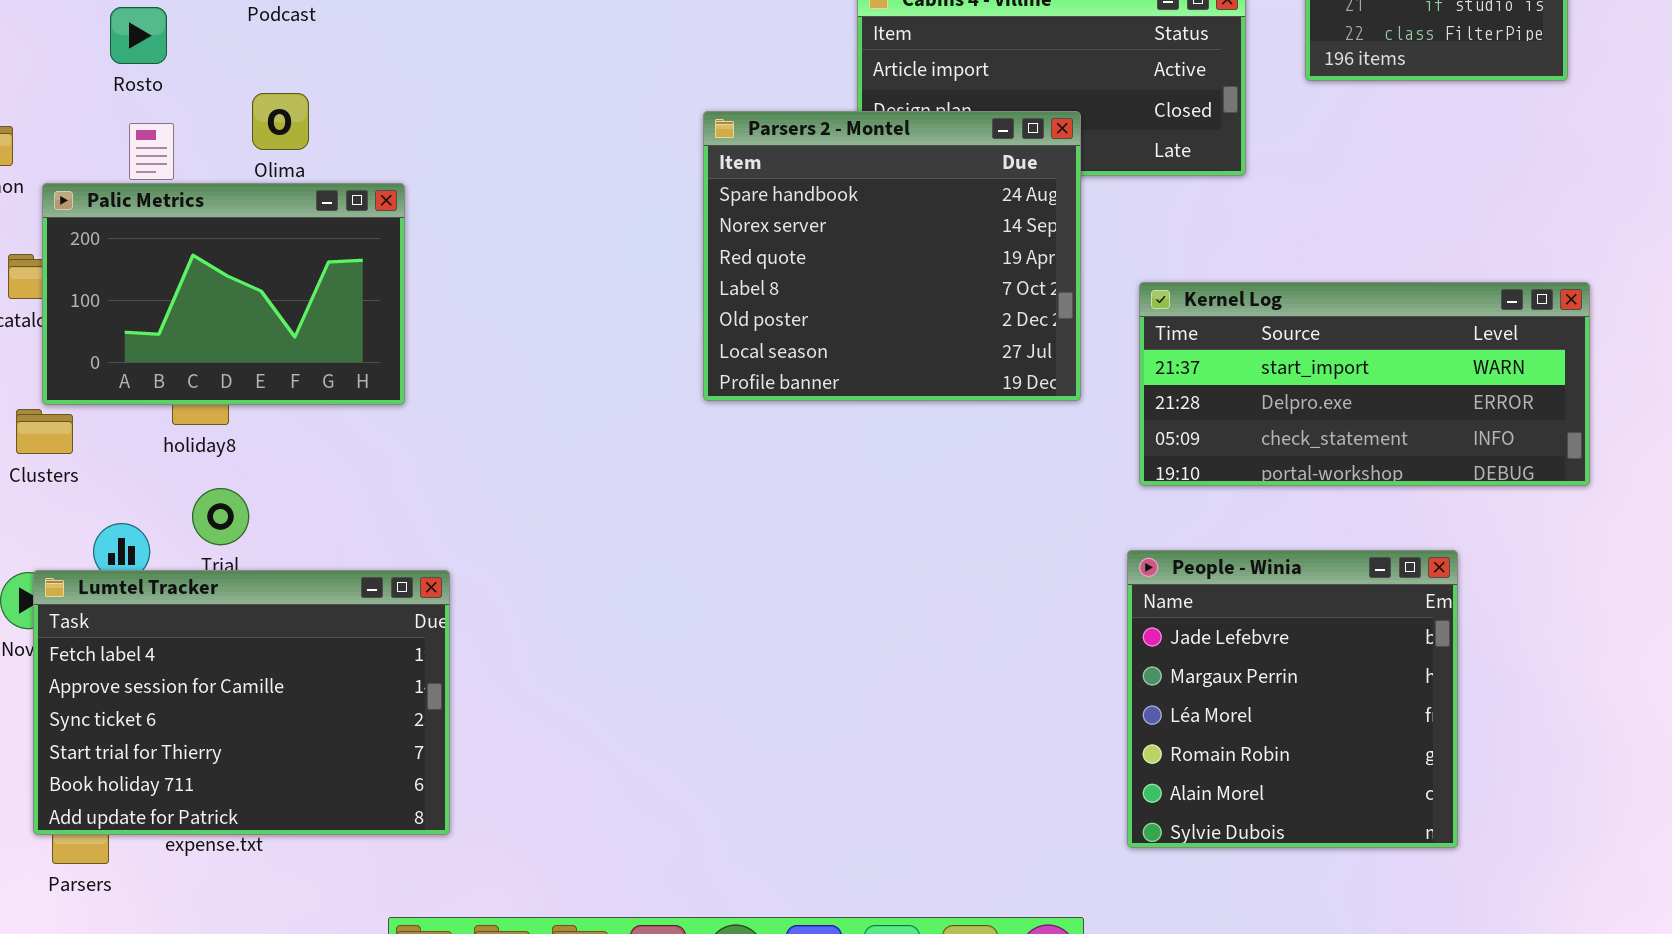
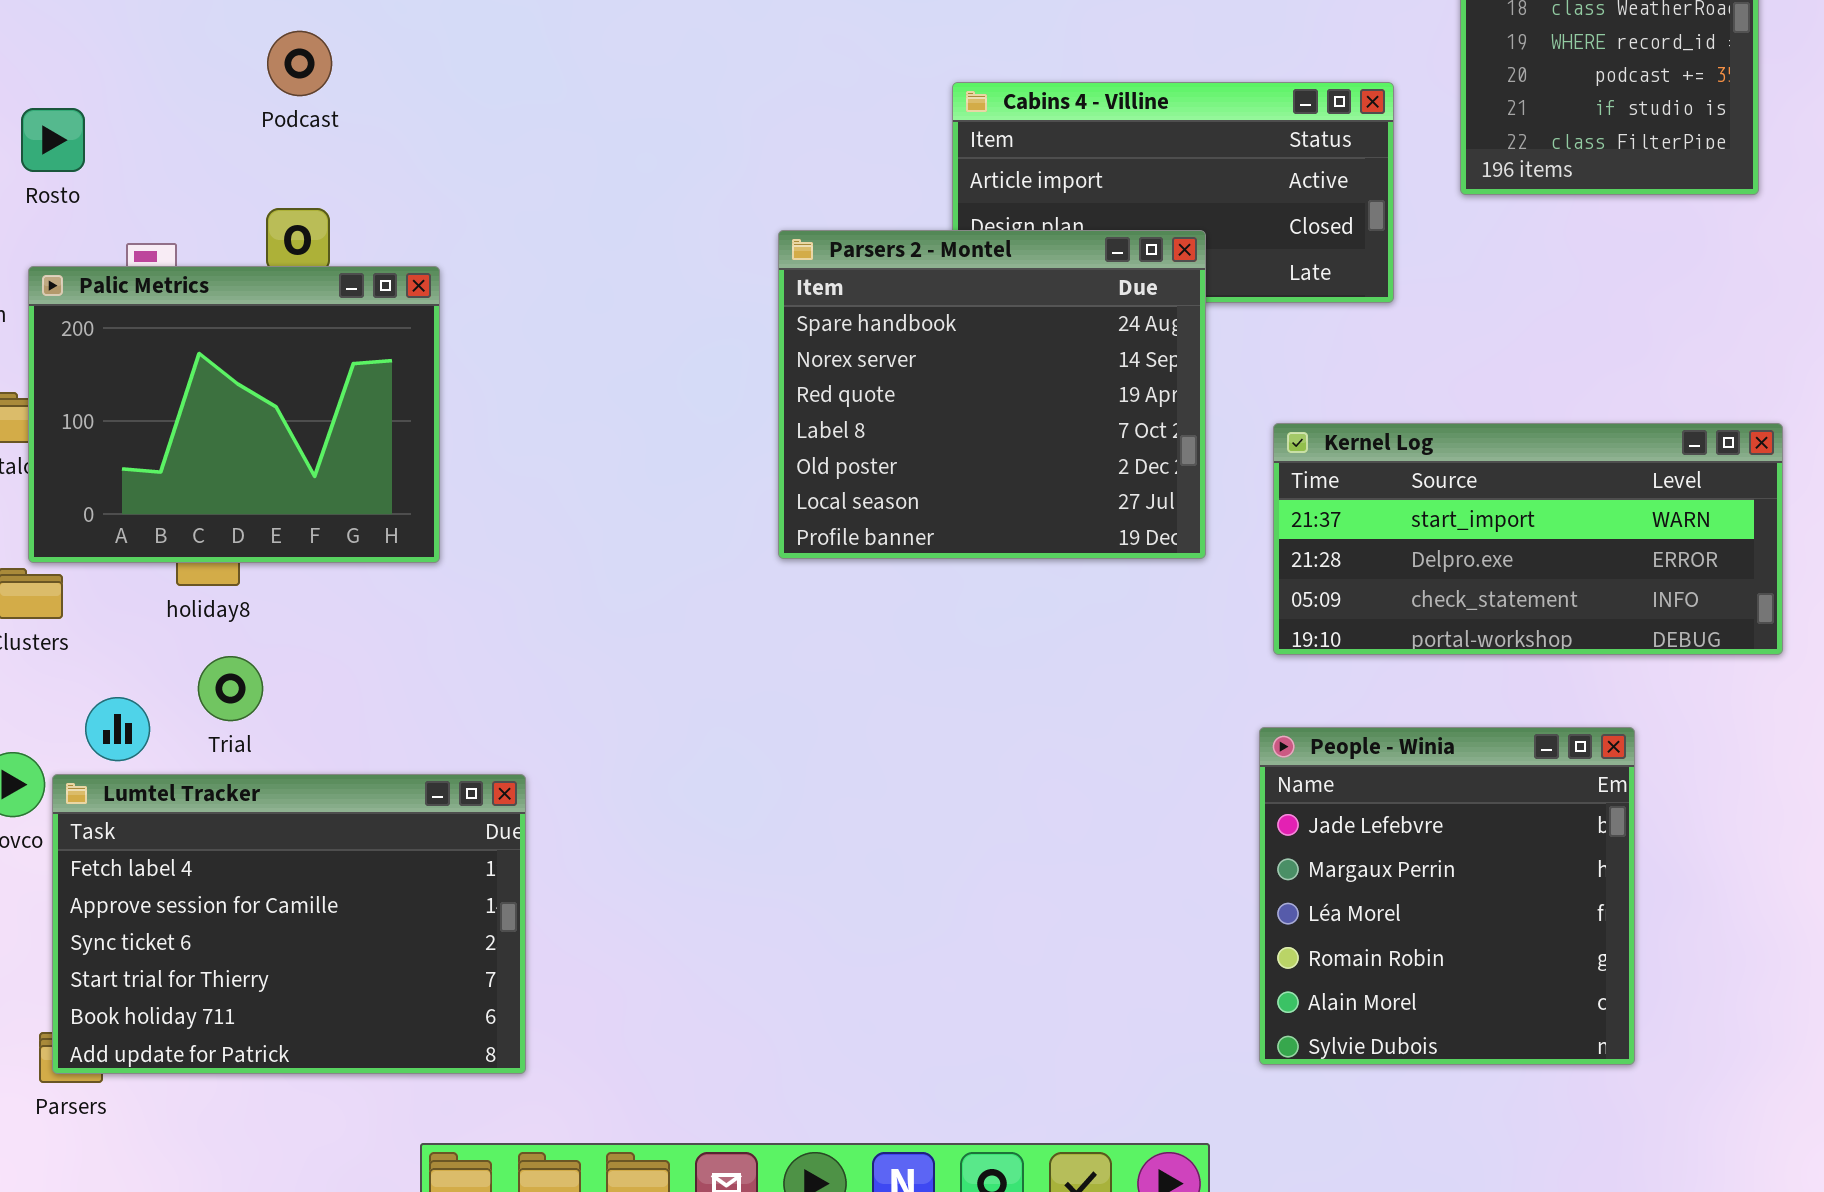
Rosto: [110,7,167,64] -> [21,108,85,172], moved
Palic Metrics: [42,183,405,405] -> [28,266,440,563], resized
Lumtel Tracker: [33,570,450,835] -> [52,774,526,1074], moved

